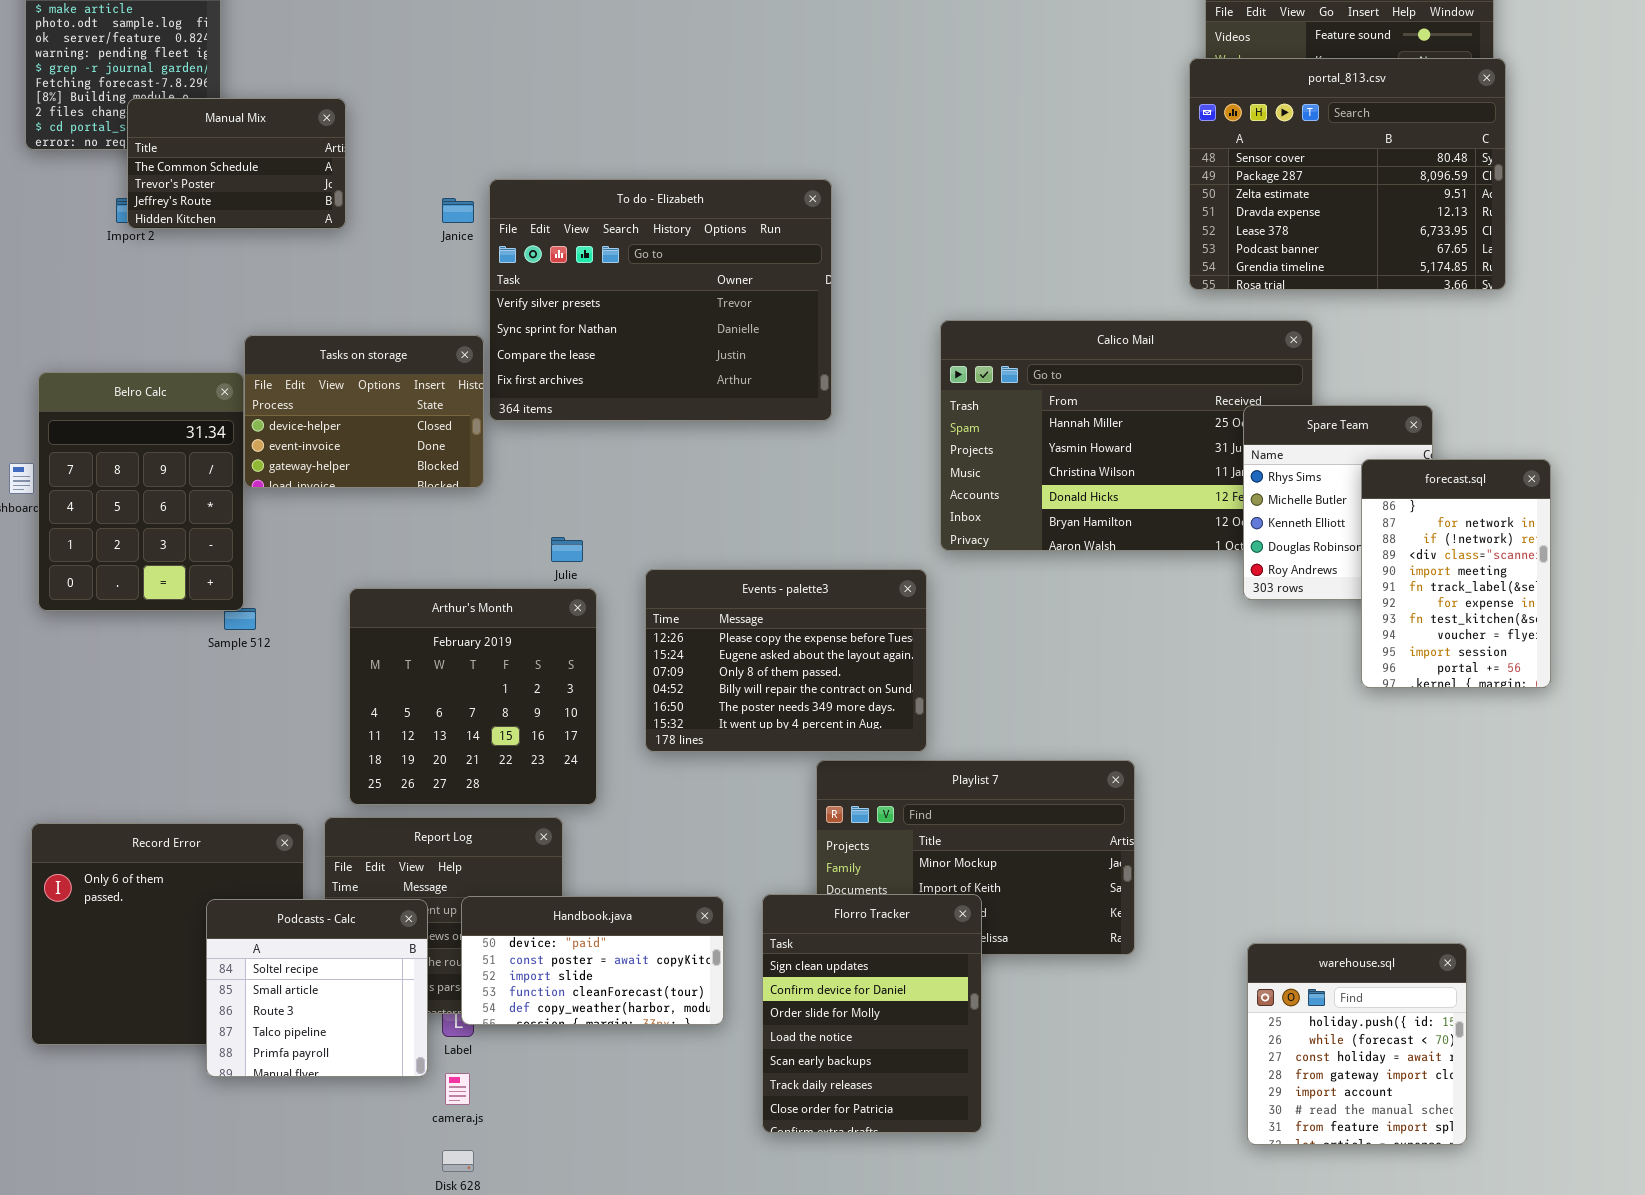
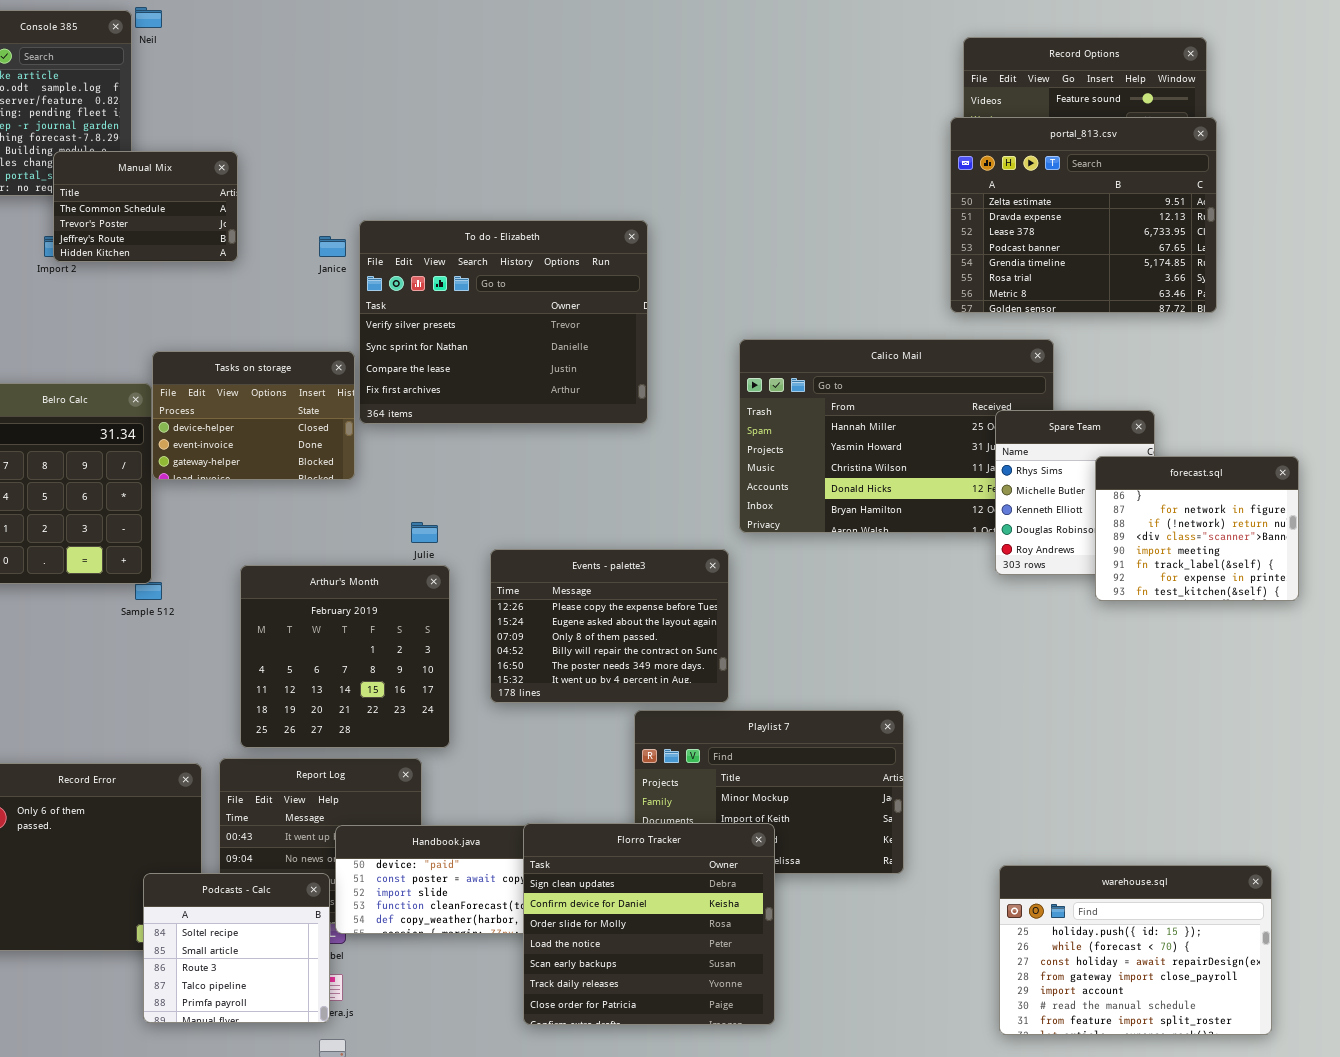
portal_813.csv: [1189,58,1506,290] -> [950,117,1217,313], scrolled down 2 rows
forecast.sql: [1361,459,1551,688] -> [1095,456,1299,601], resized
Florro Tracker: [762,894,982,1133] -> [523,823,775,1025], resized
Podcasts - Calc: [206,899,428,1077] -> [143,873,330,1023], moved
warehouse.sql: [1247,943,1467,1145] -> [999,865,1272,1035], resized

